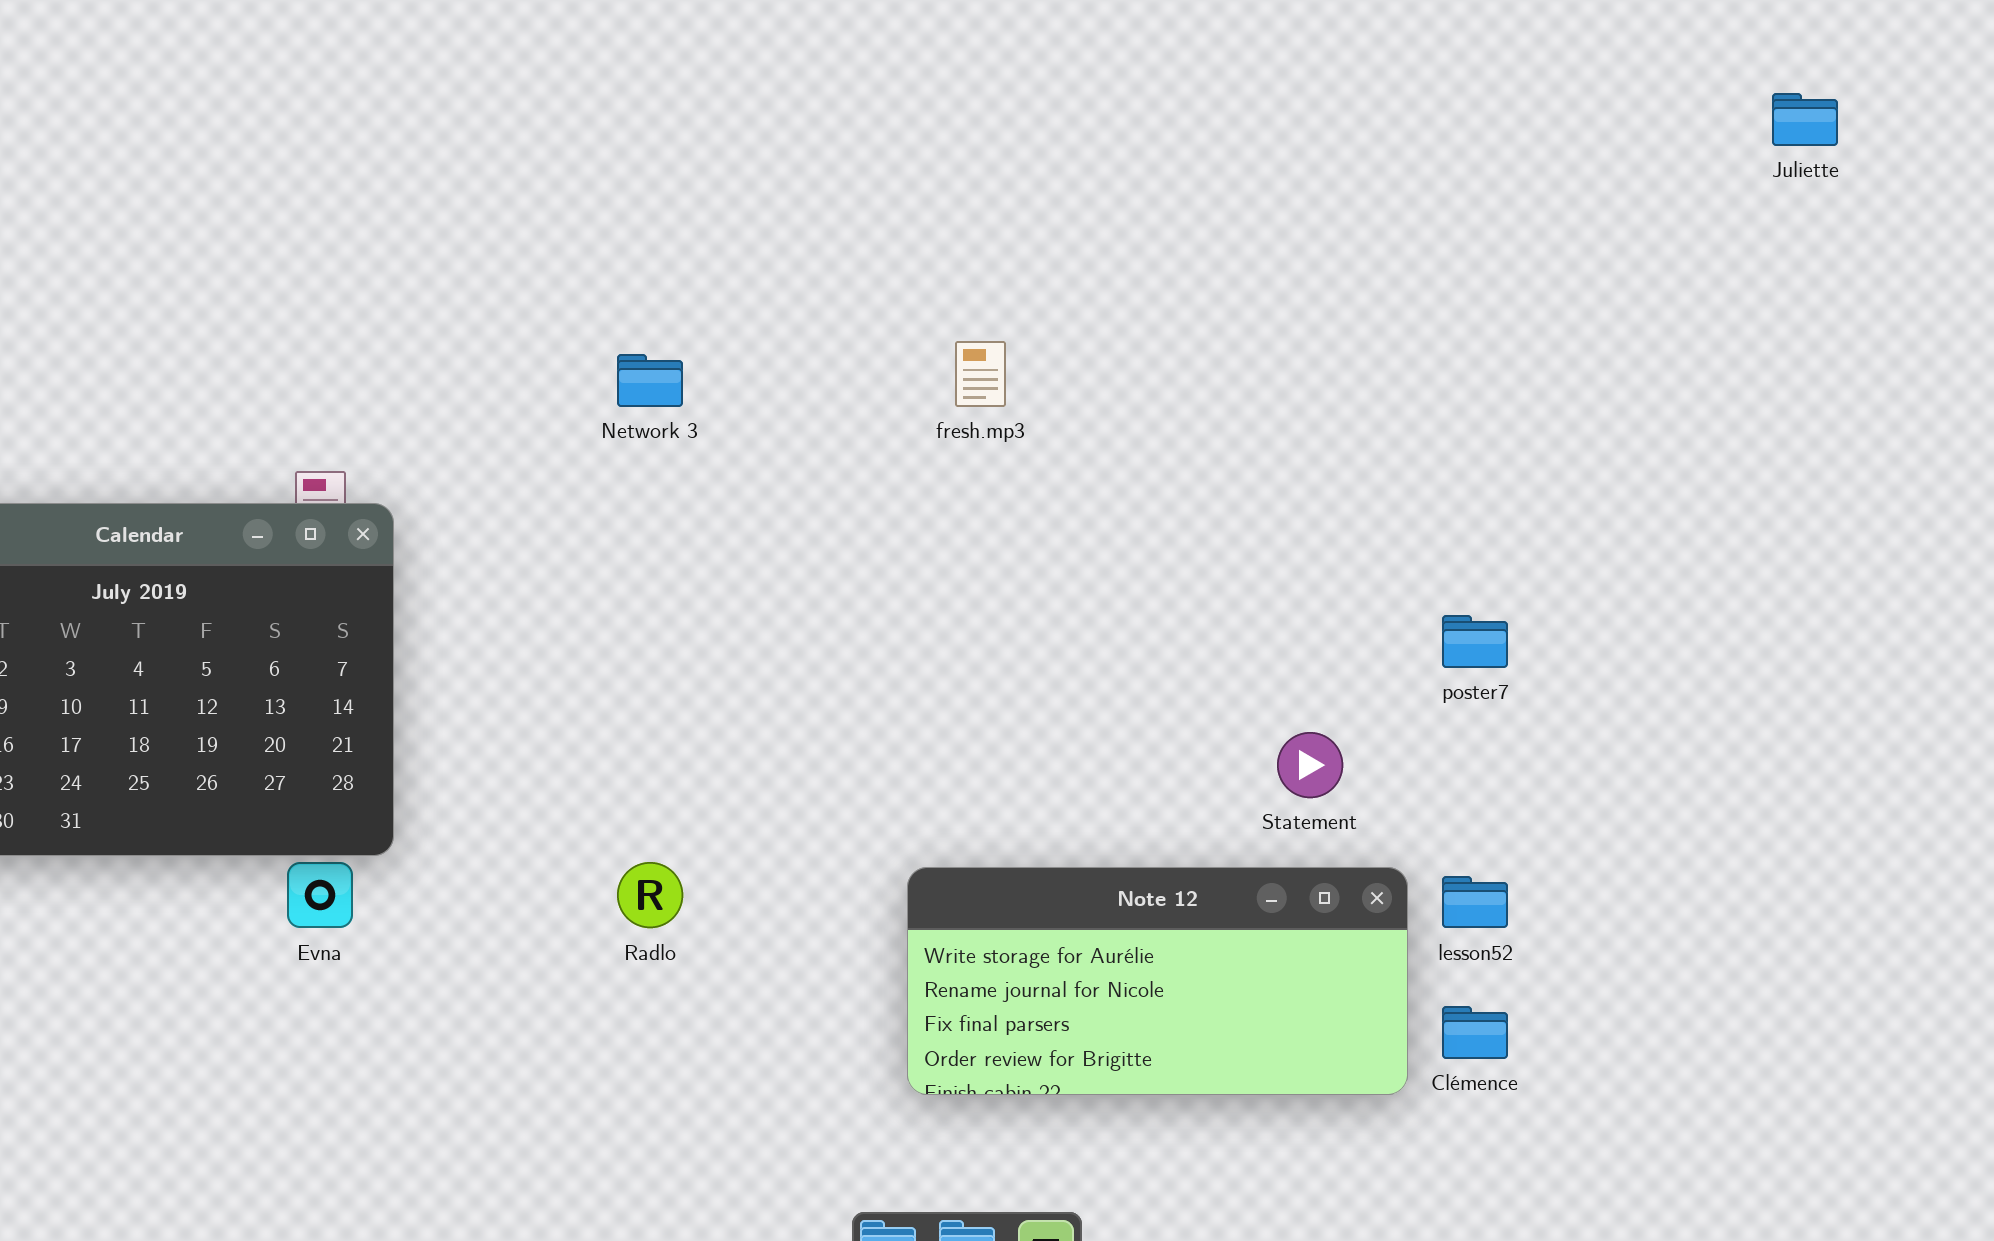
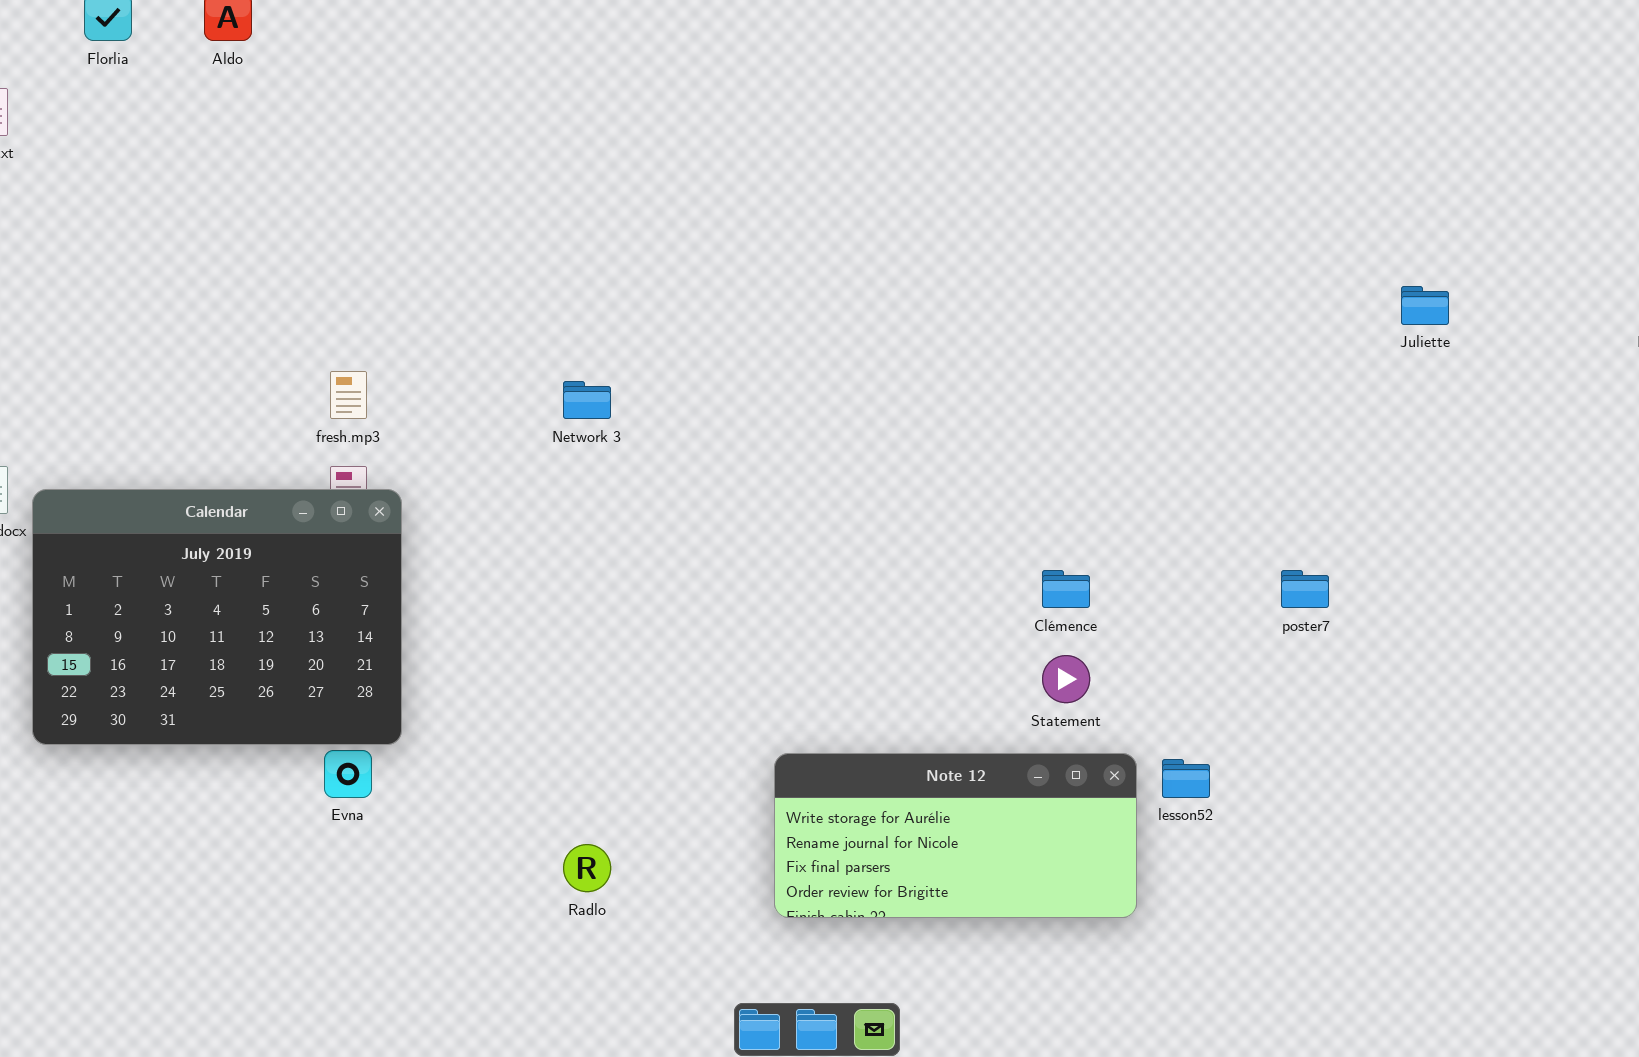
Juliette: [1772,93,1838,146] -> [1401,286,1449,325], moved
fresh.mp3: [955,341,1006,407] -> [330,371,367,419], moved
poster7: [1442,615,1508,668] -> [1281,570,1329,608], moved
Radlo: [617,862,683,928] -> [563,844,611,892], moved
Clémence: [1442,1006,1508,1059] -> [1042,570,1090,608], moved

